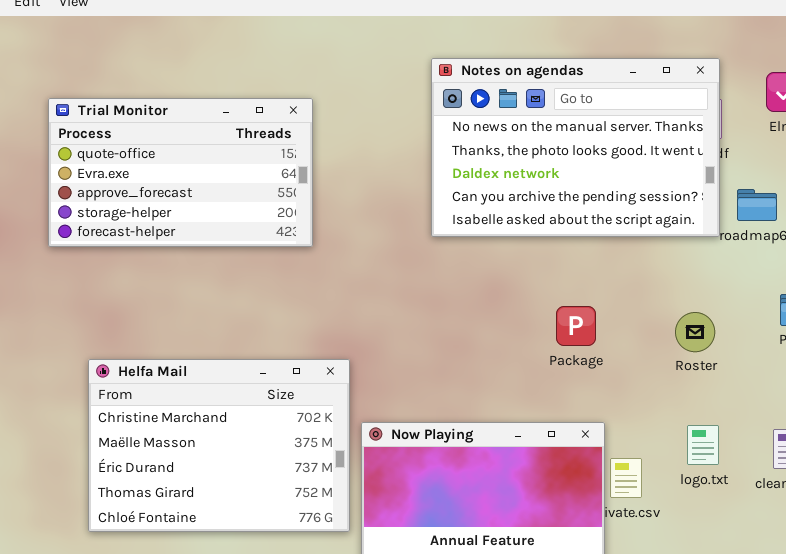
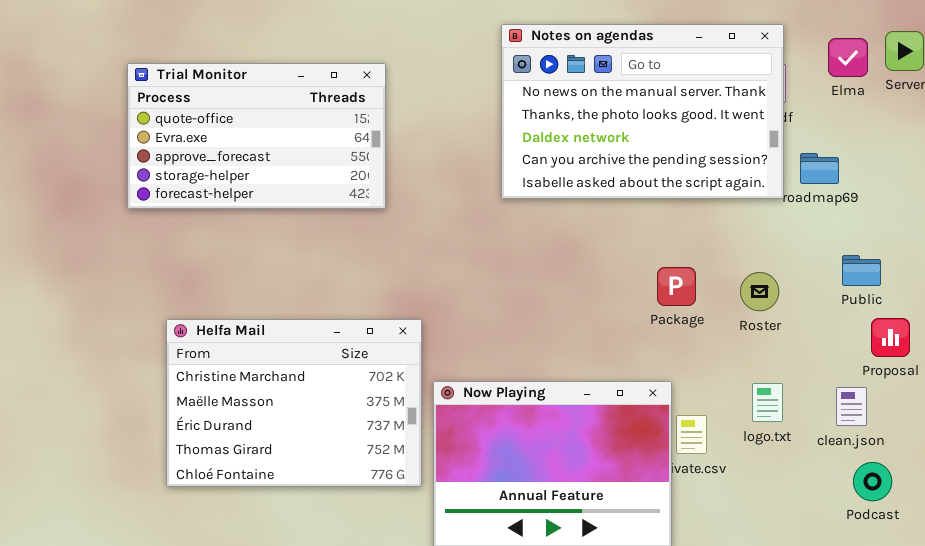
Package: [556,306,596,346] -> [657,267,696,306], moved

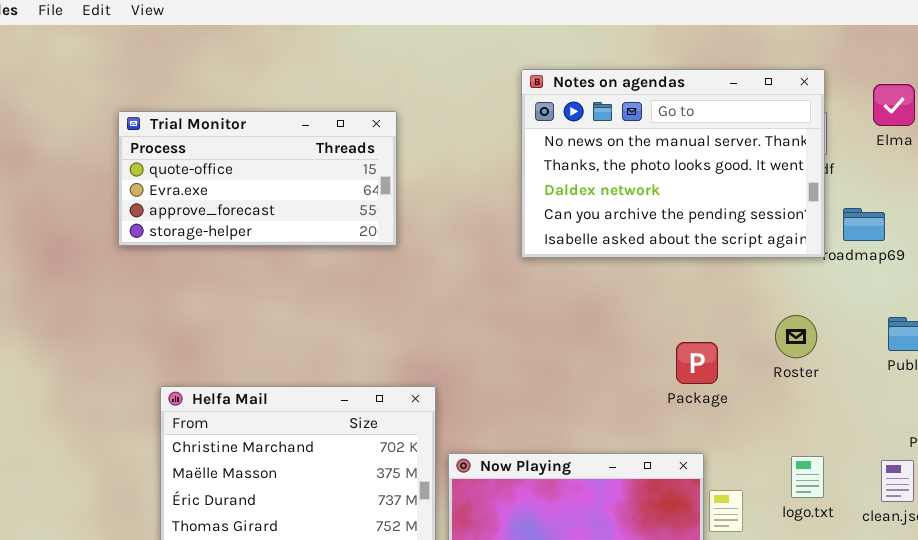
Trial Monitor: [127,63,386,209] -> [118,111,397,246], resized
Package: [657,267,696,306] -> [676,342,718,384], moved
Roster: [740,272,779,311] -> [775,315,817,358], moved

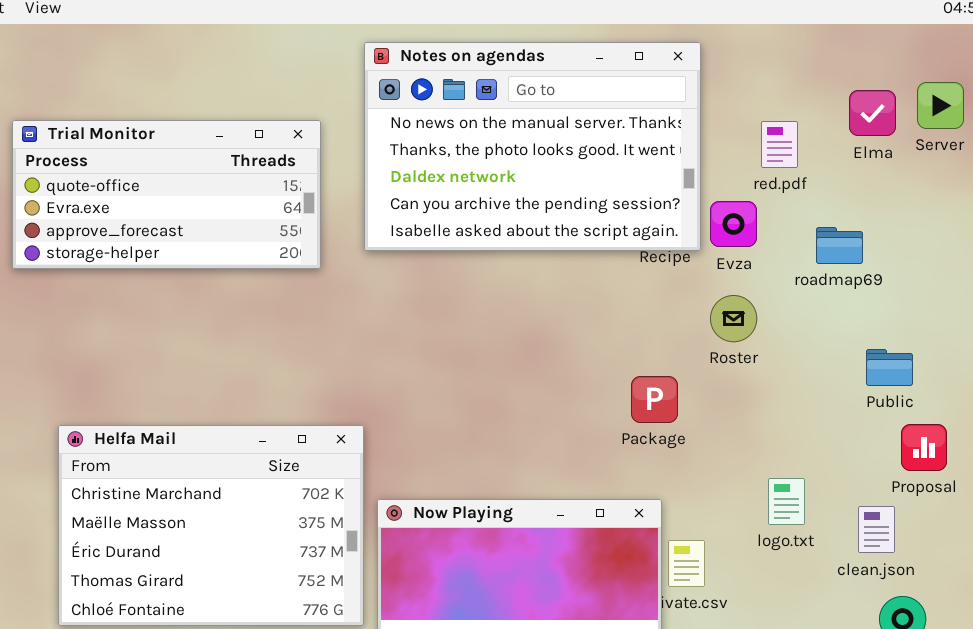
Notes on agendas: [521,69,825,258] -> [364,42,701,251], moved
Roster: [775,315,817,358] -> [710,295,757,342], moved
logo.txt: [791,456,824,498] -> [768,478,805,525], moved

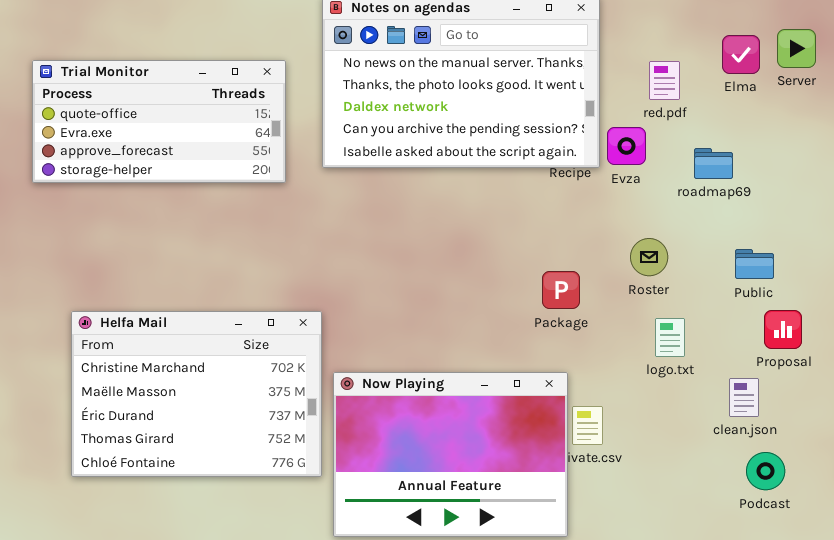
Roster: [710,295,757,342] -> [630,238,668,276], moved
logo.txt: [768,478,805,525] -> [655,318,685,357], moved

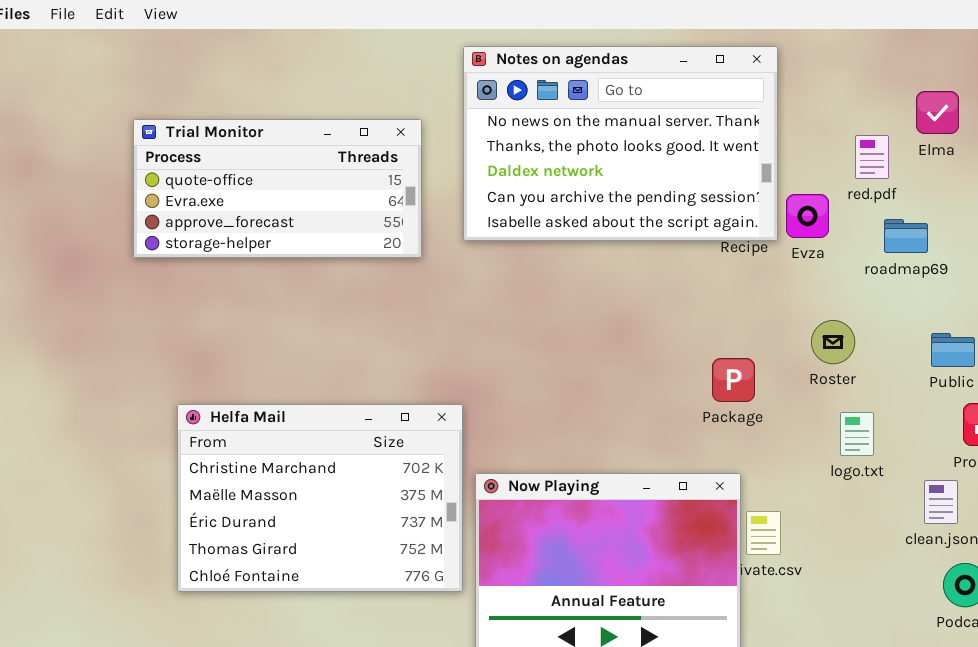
red.pdf: [649,61,680,100] -> [855,135,889,179], moved

